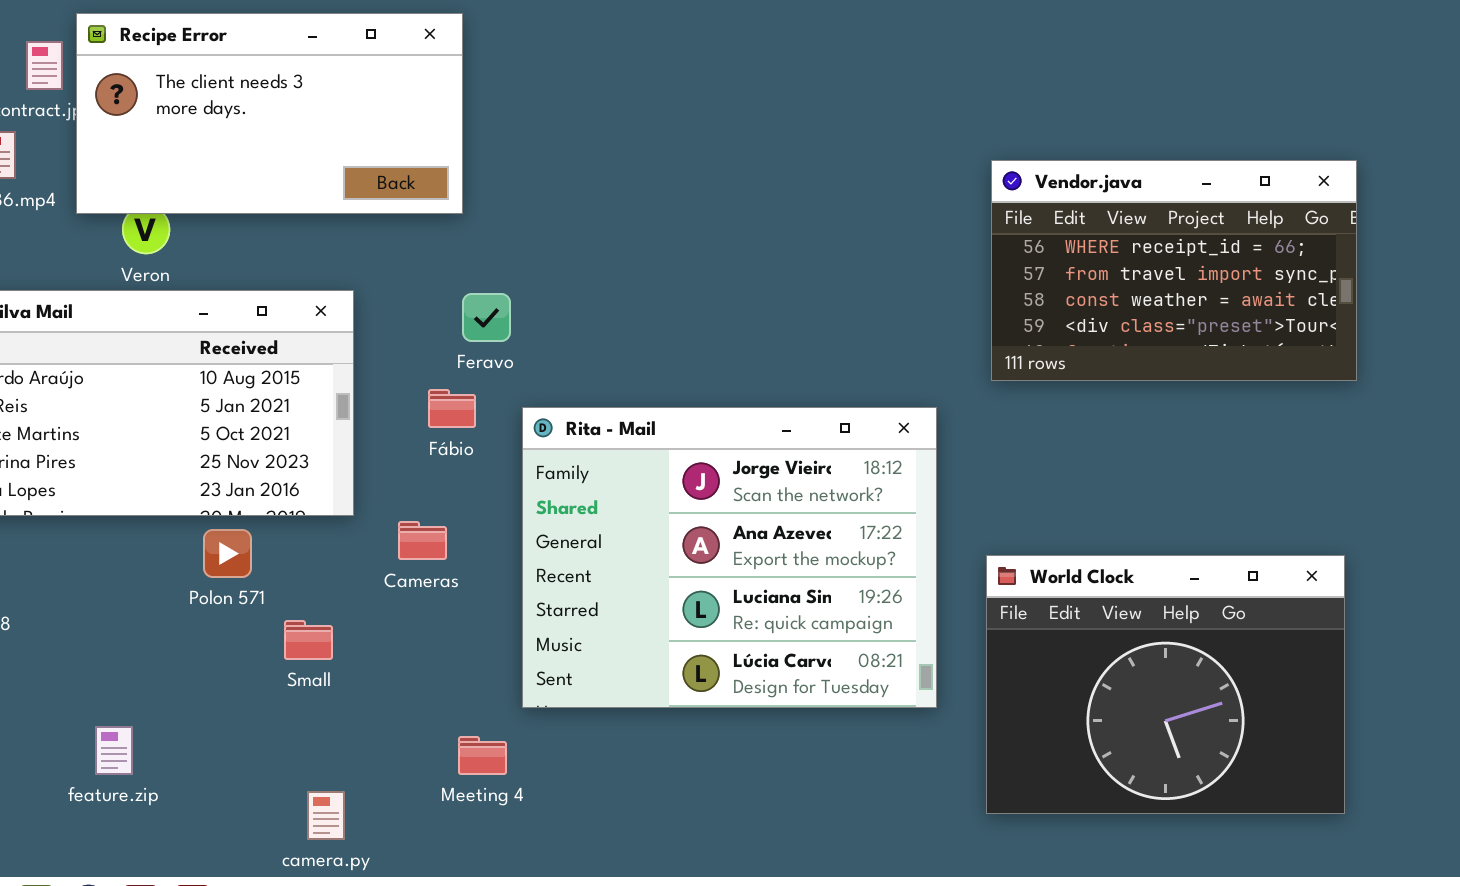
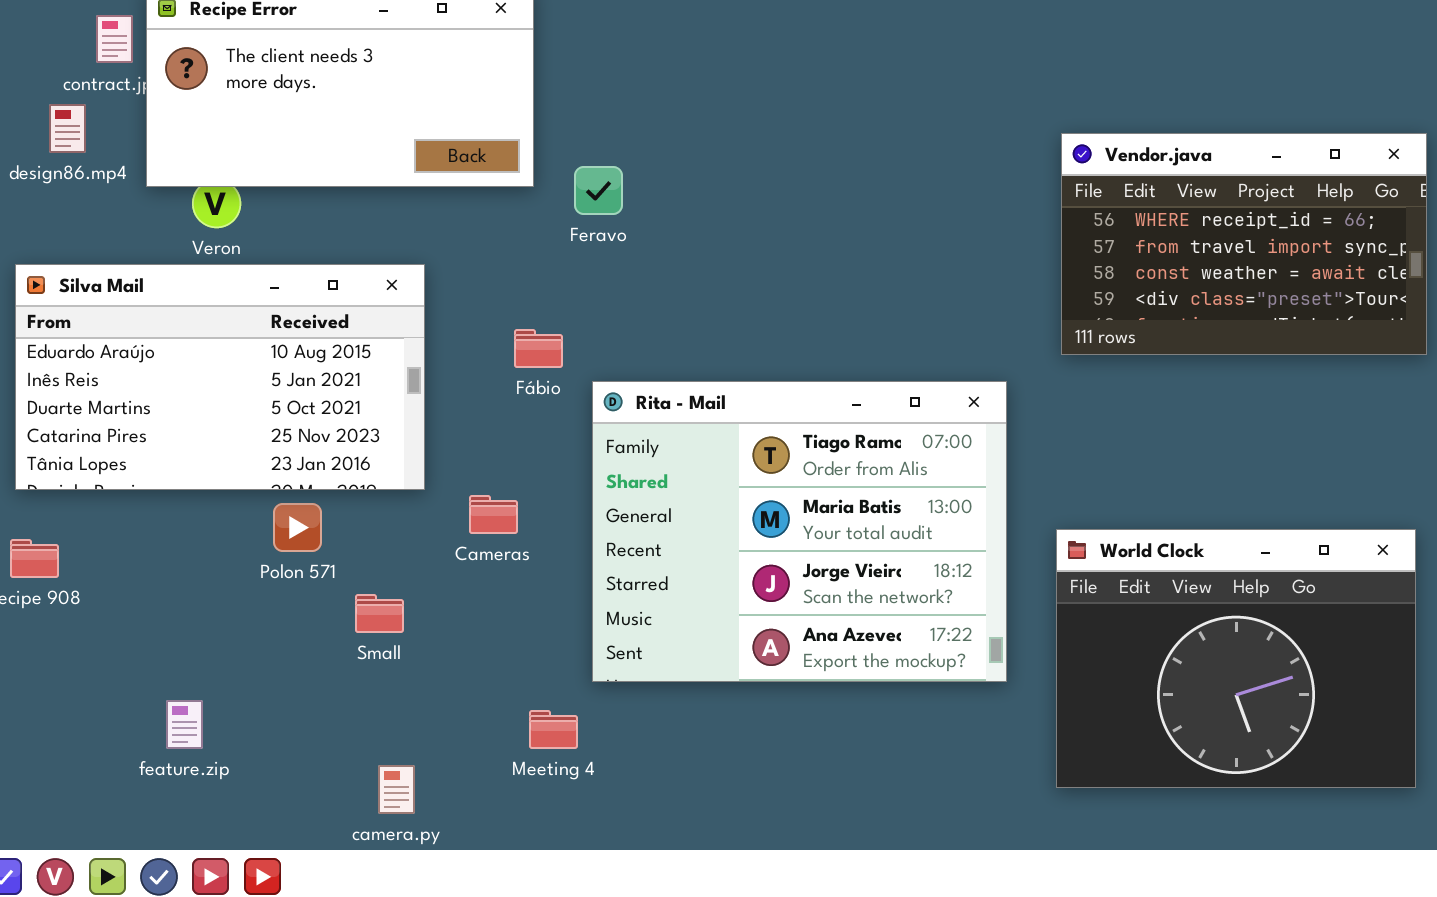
Feravo: [462,293,511,342] -> [574,166,623,215], moved
Fábio: [428,389,476,428] -> [514,329,563,368], moved
Rita - Mail: [522,407,937,708] -> [592,381,1007,682], scrolled up 2 rows

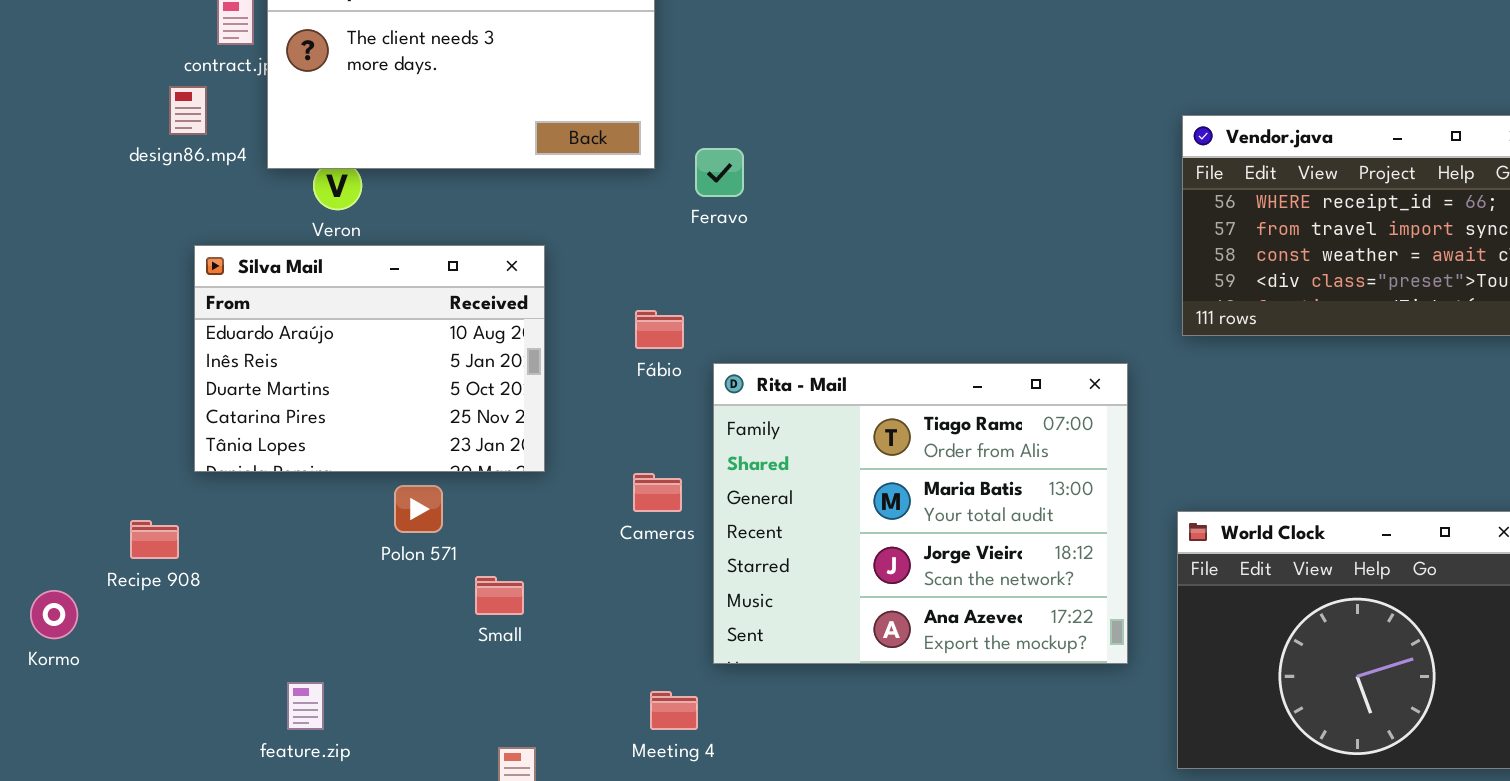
Silva Mail: [15,264,425,490] -> [194,245,545,472], resized
Cameras: [469,495,518,534] -> [633,473,682,512], moved

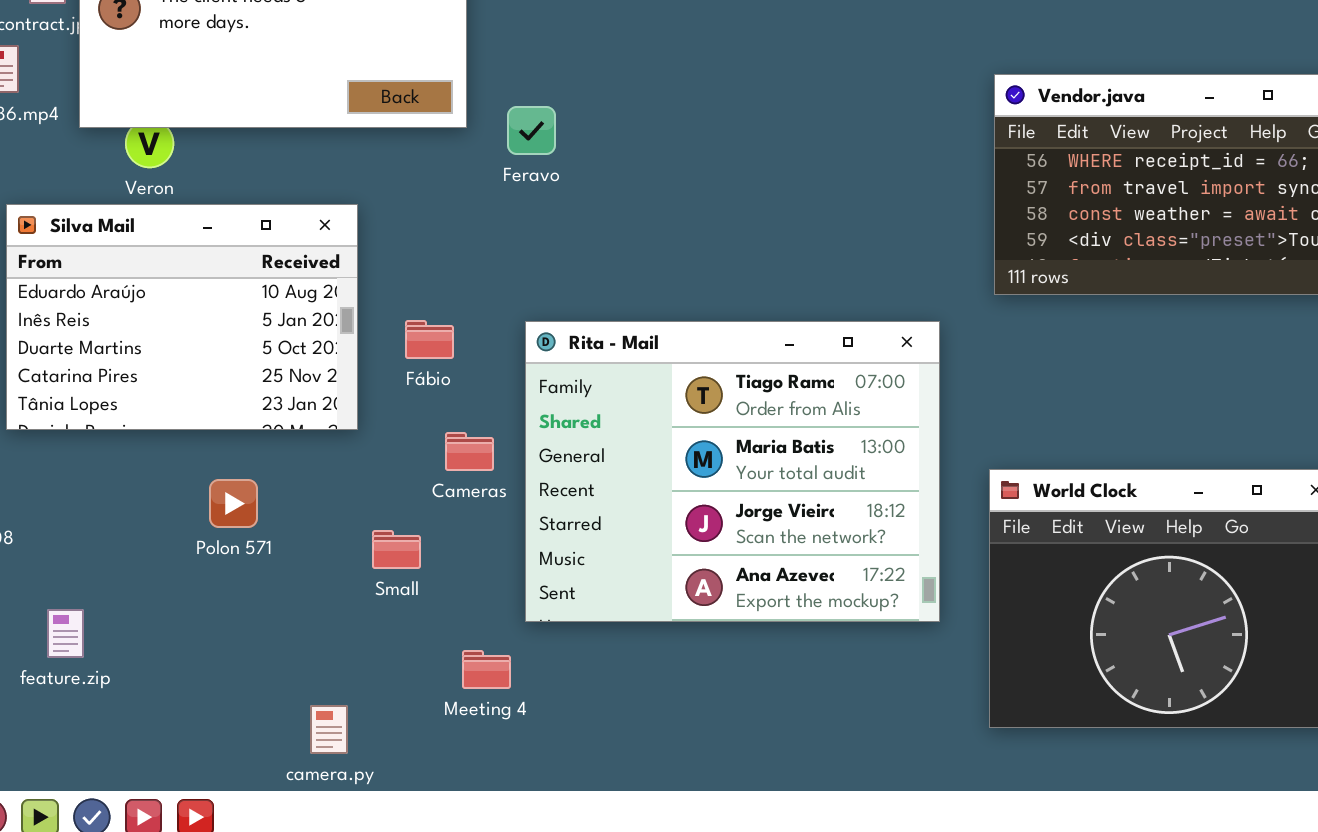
Fábio: [635,310,684,349] -> [405,320,454,359], moved
Polon 571: [394,485,443,533] -> [209,479,258,528], moved
Small: [475,576,524,615] -> [372,530,421,569], moved
feature.zip: [287,682,324,730] -> [47,609,84,658], moved

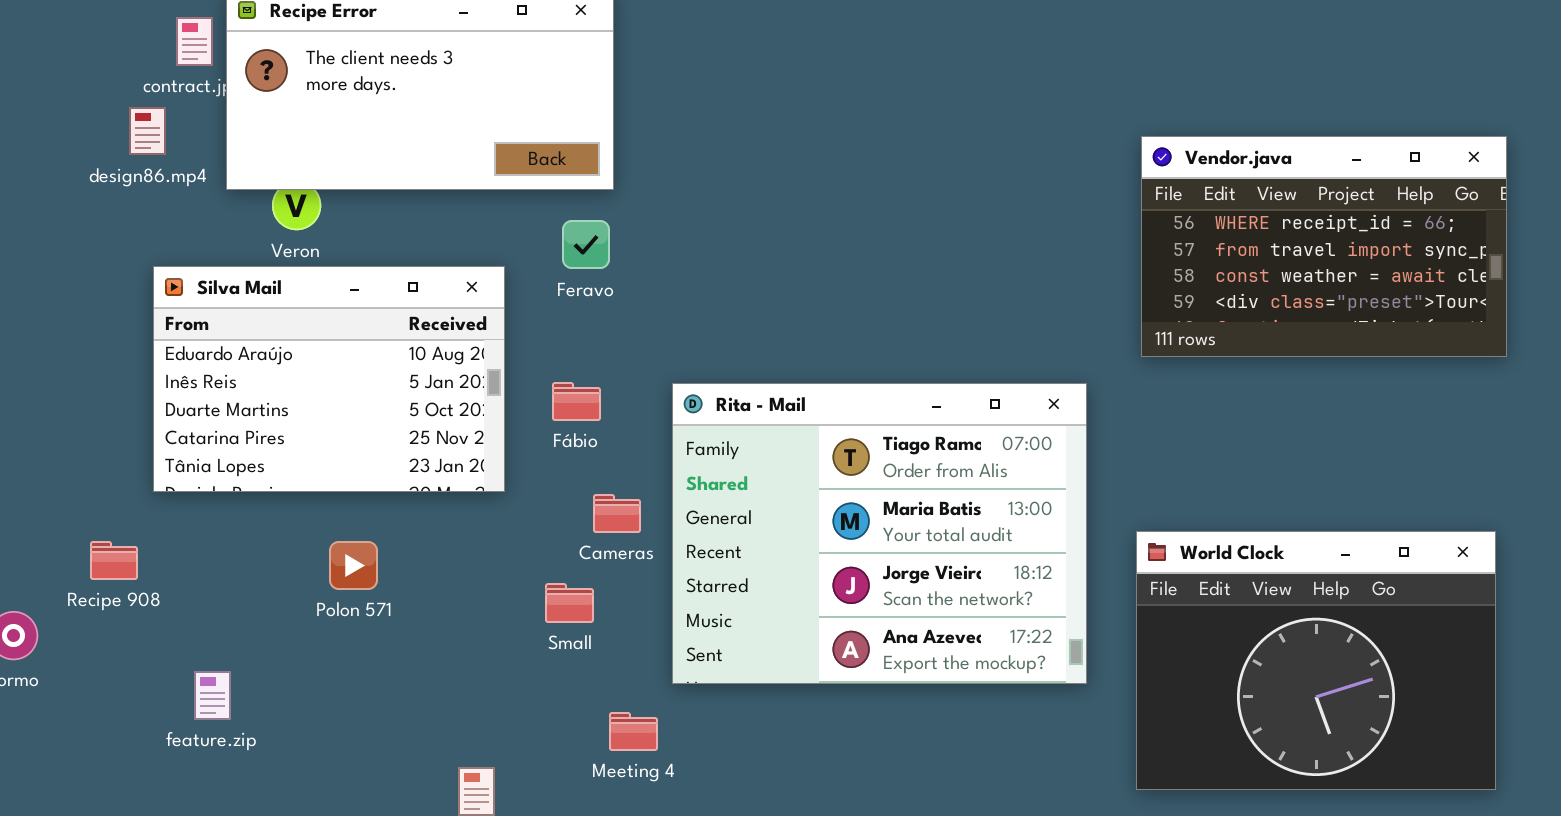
Feravo: [507,106,556,155] -> [562,220,610,269], moved
Polon 571: [209,479,258,528] -> [329,541,378,590], moved
Small: [372,530,421,569] -> [545,583,594,623], moved

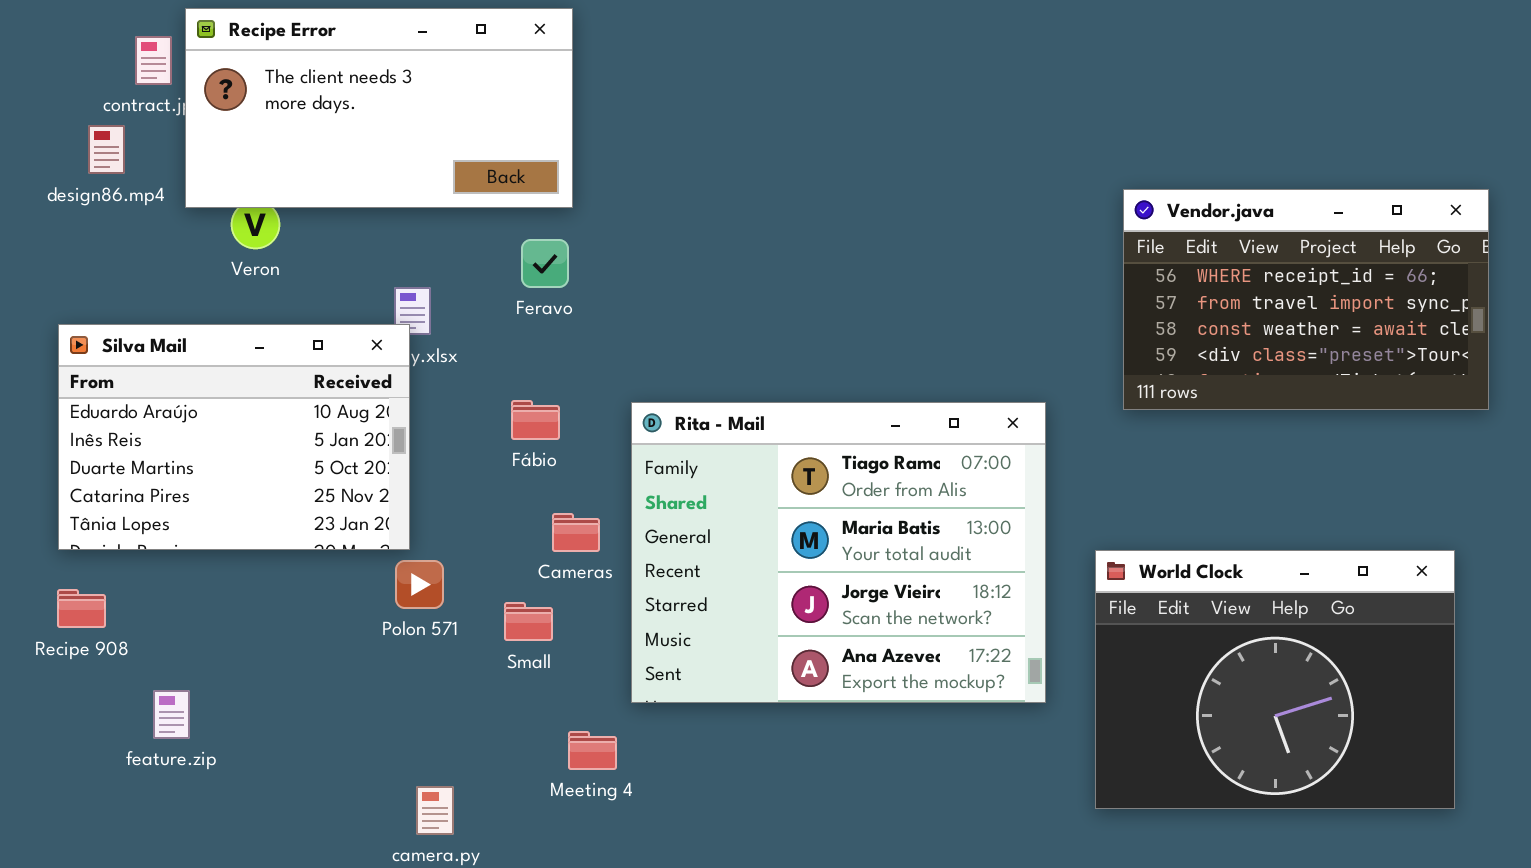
Vendor.java: [1141,136,1507,357] -> [1123,189,1489,410], moved
Silva Mail: [153,266,505,492] -> [58,324,410,550], moved
Recipe 908: [90,541,138,580] -> [57,589,106,628], moved
Polon 571: [329,541,378,590] -> [395,560,444,609], moved

